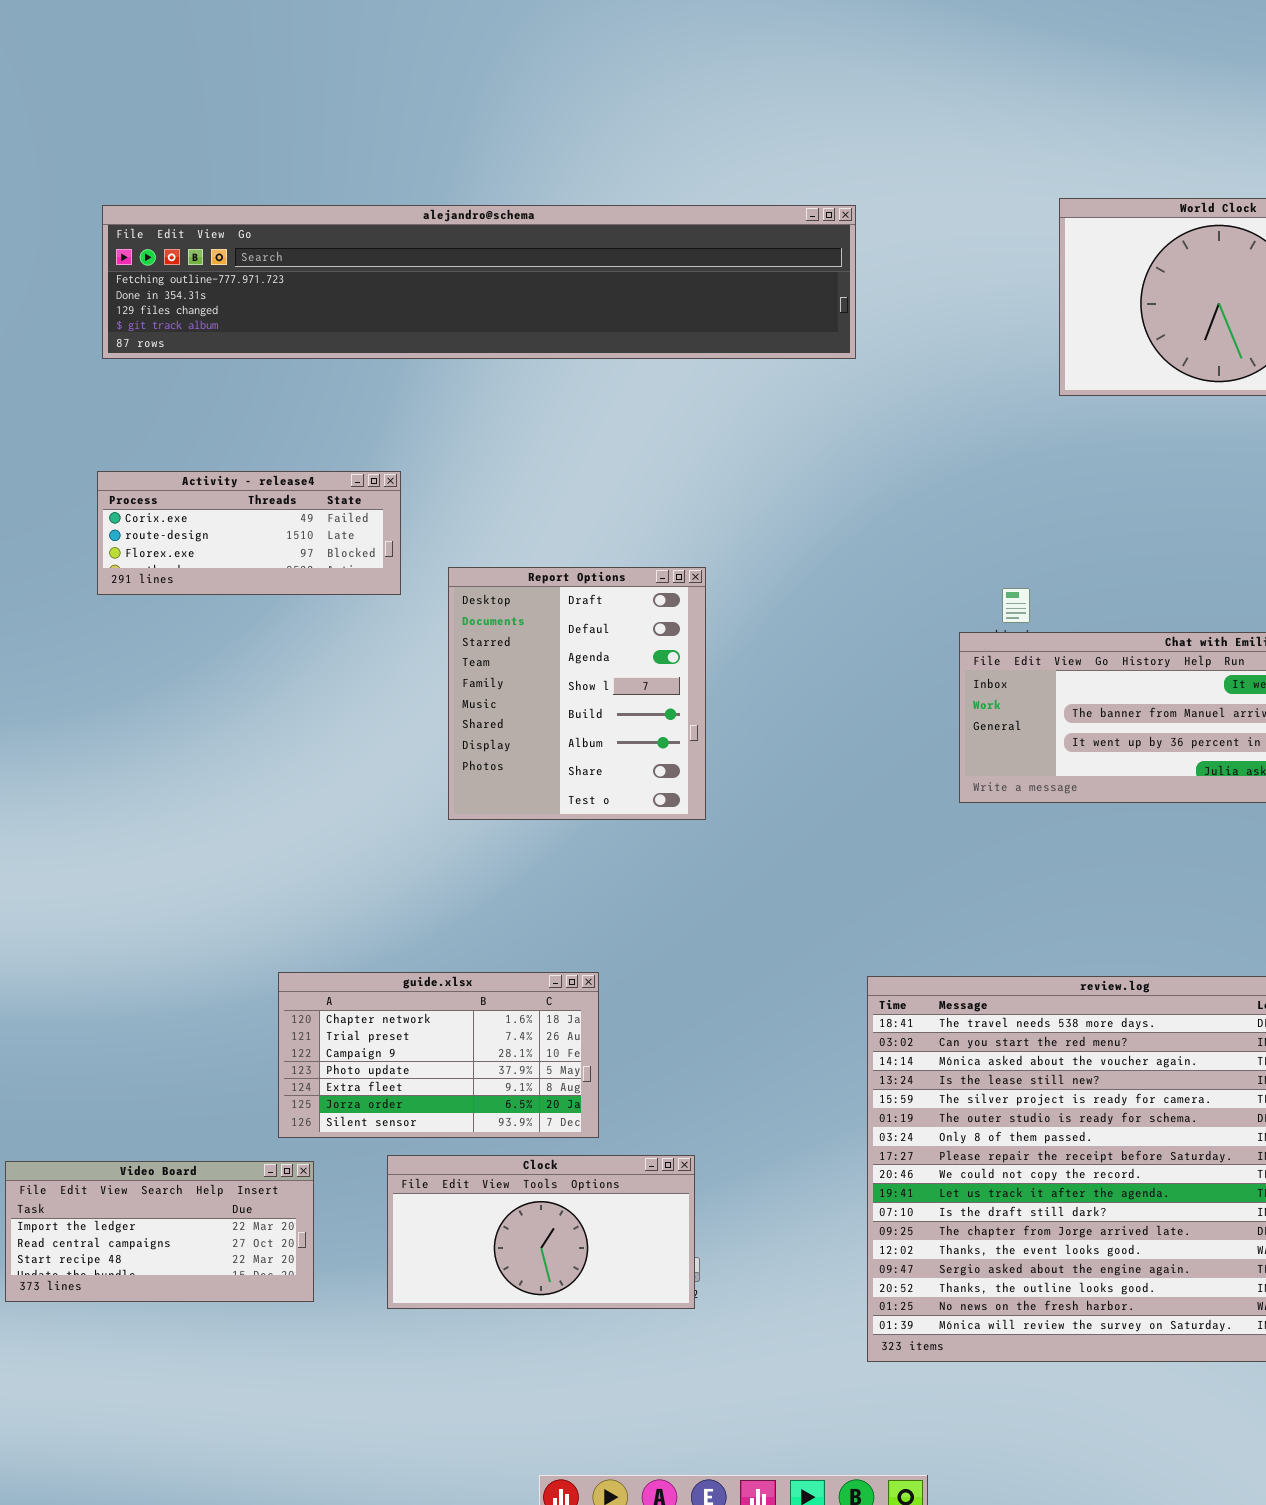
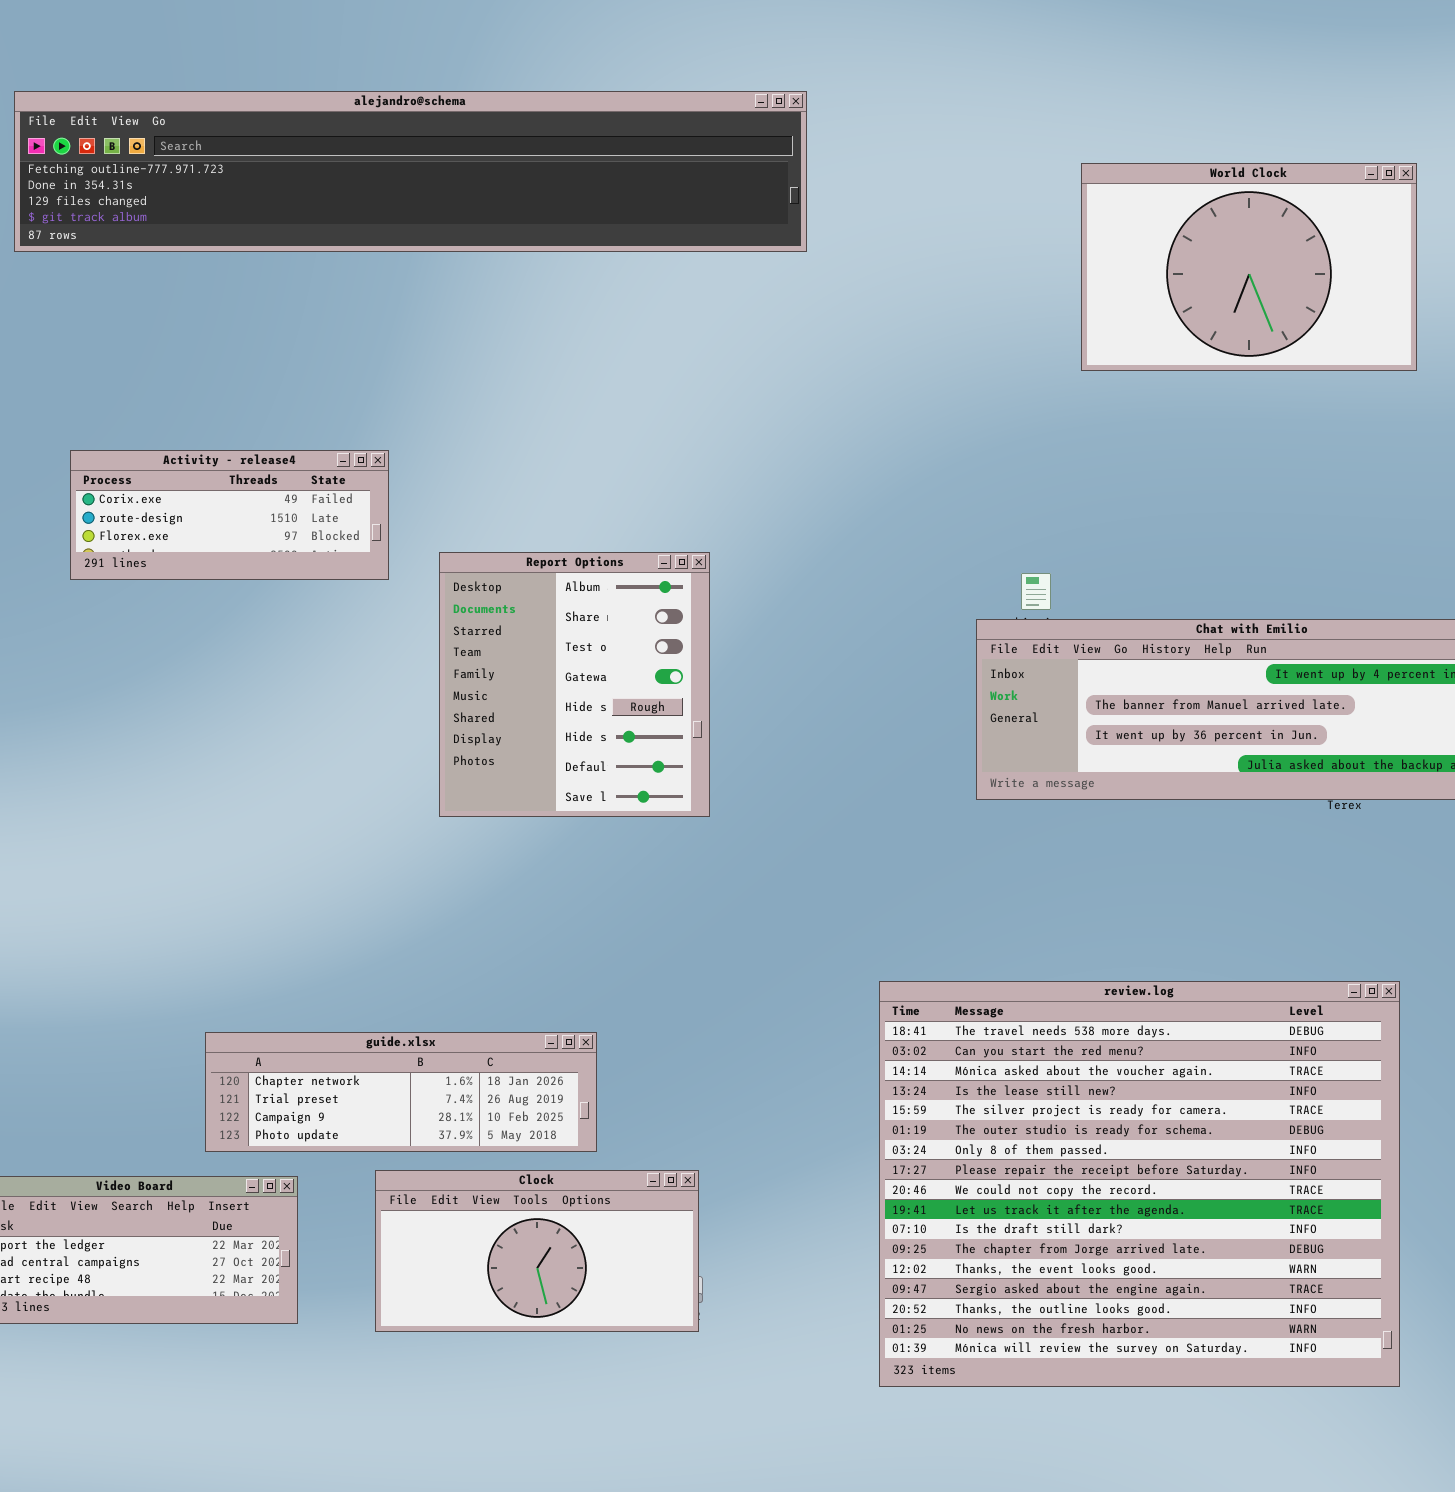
alejandro@schema: [102,205,856,359] -> [14,91,807,252], moved
Report Options: [448,567,706,820] -> [439,552,710,817], scrolled down 5 rows
guide.xlsx: [278,972,599,1138] -> [205,1032,597,1152], resized

